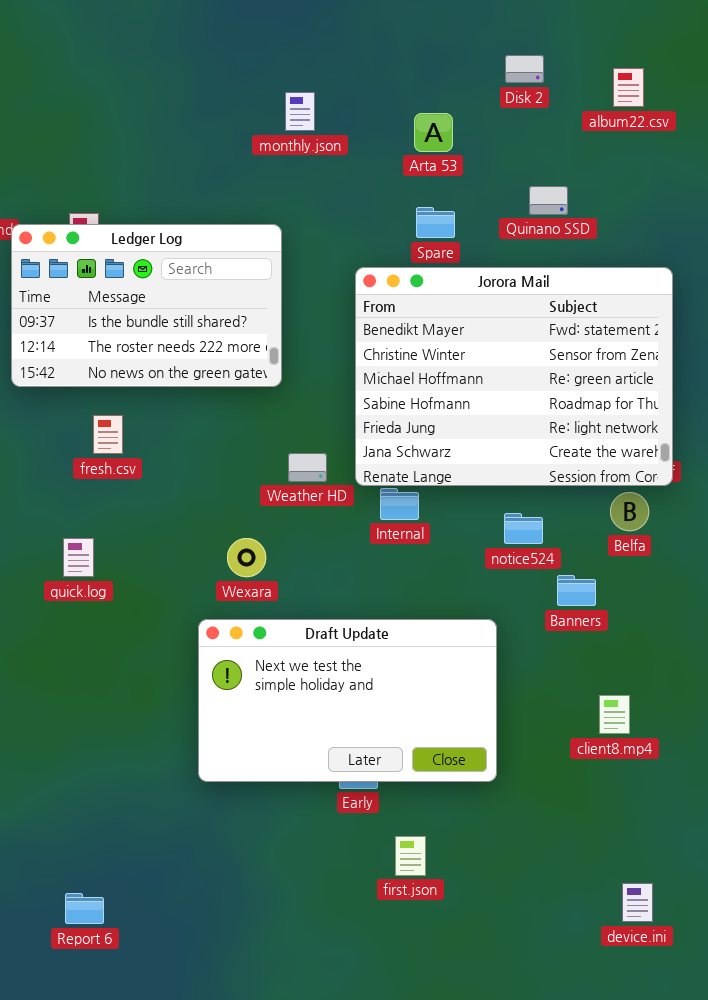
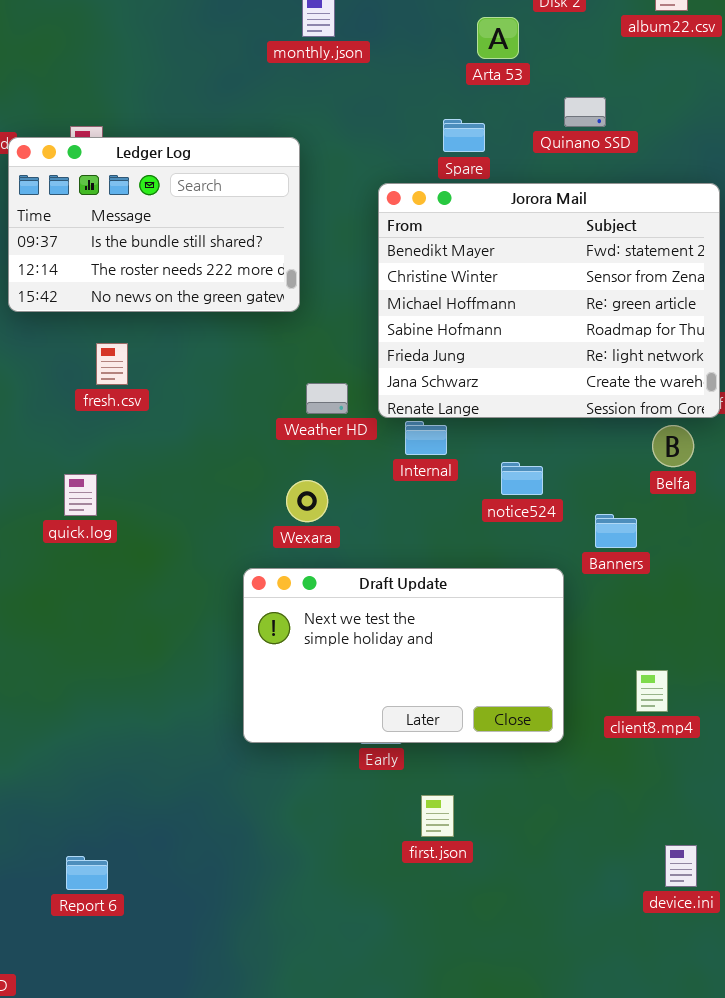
Arta 53: [414,113,453,152] -> [477,17,519,59], moved
notice524: [504,513,543,544] -> [501,462,543,495], moved
Wexara: [227,538,266,577] -> [286,480,328,522], moved
Draft Update: [198,619,497,782] -> [243,568,564,743], moved
client8.mp4: [599,695,630,734] -> [636,670,668,712], moved

